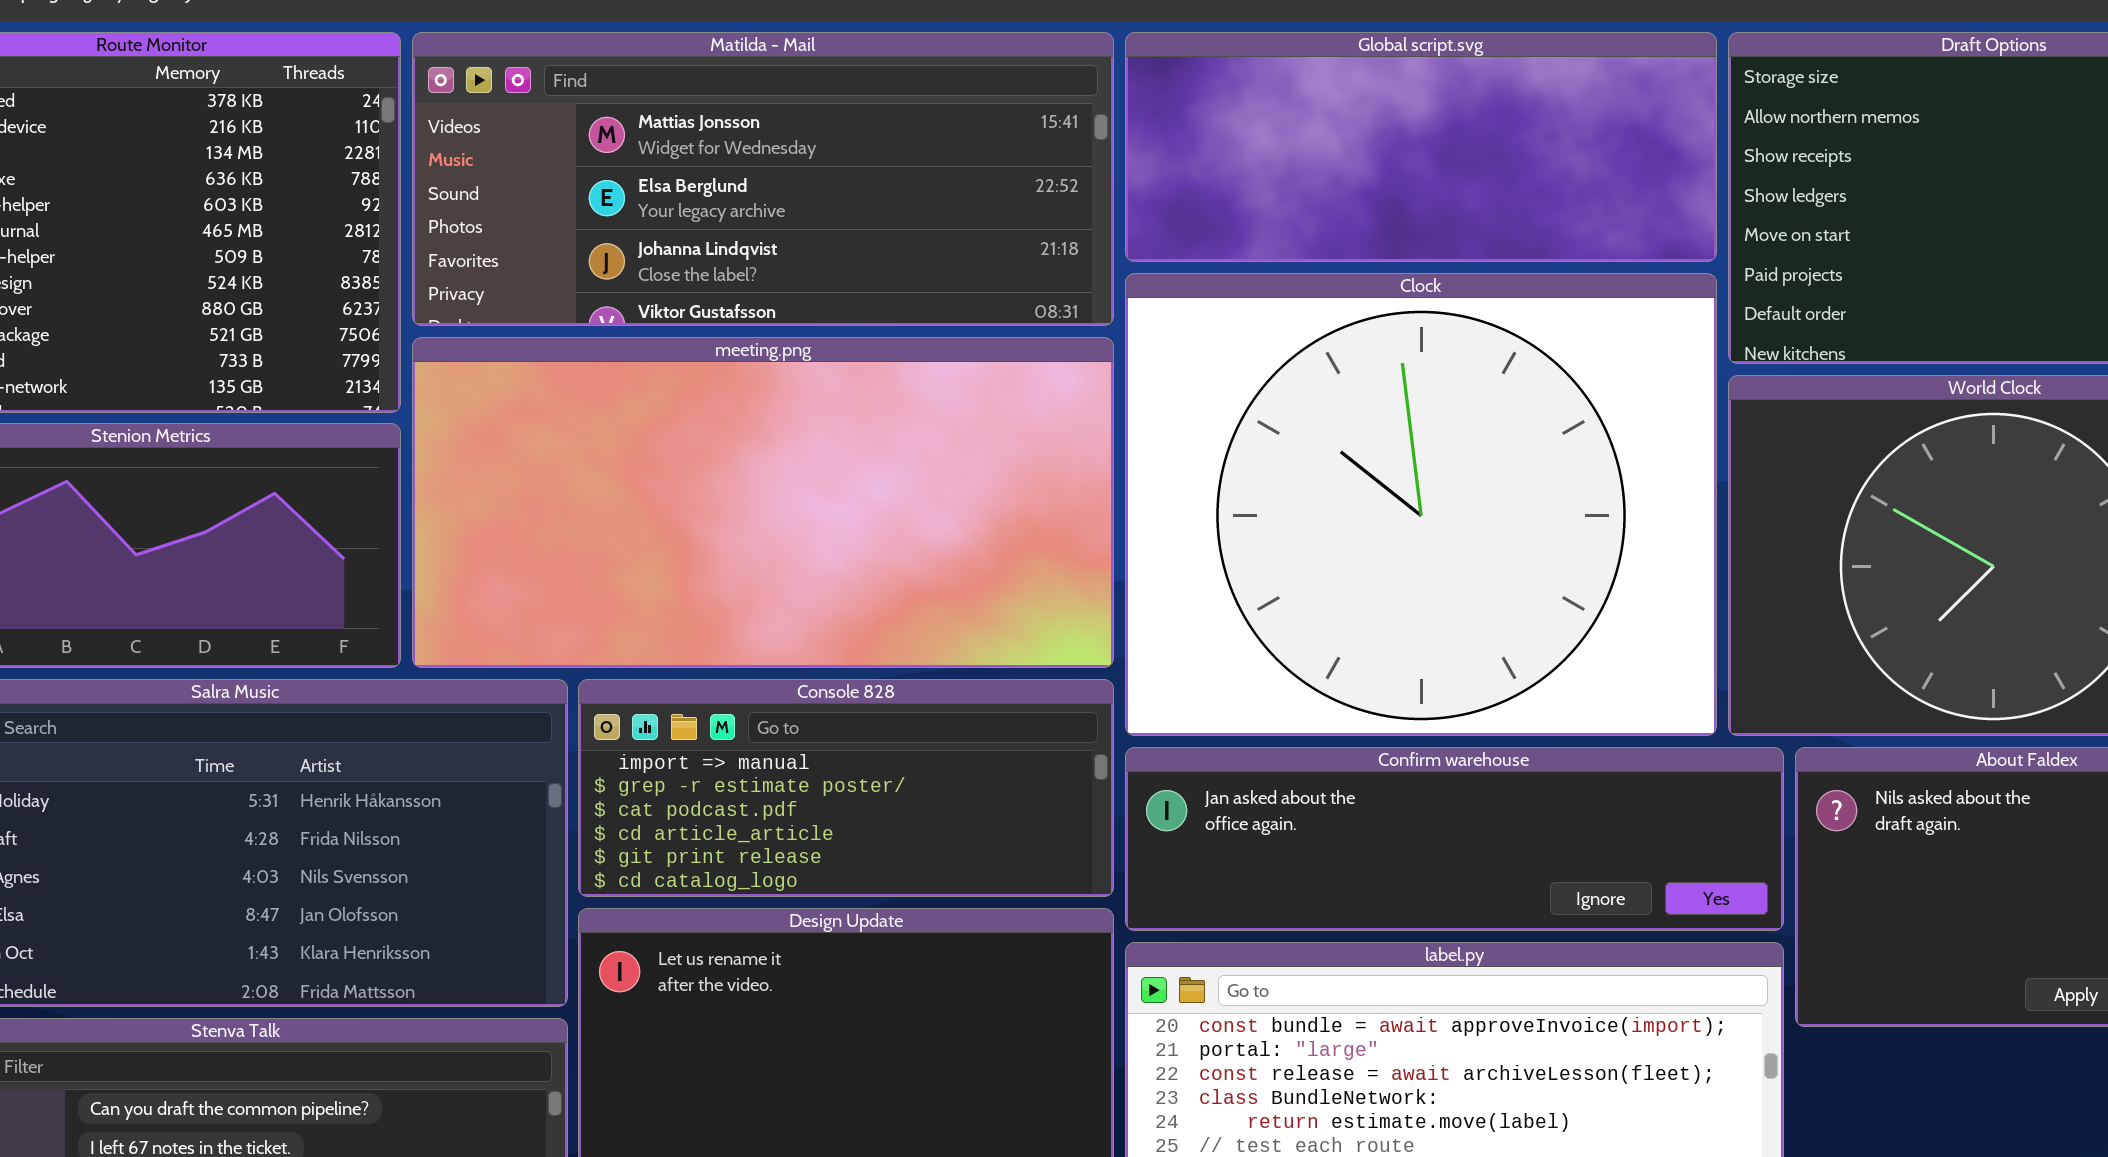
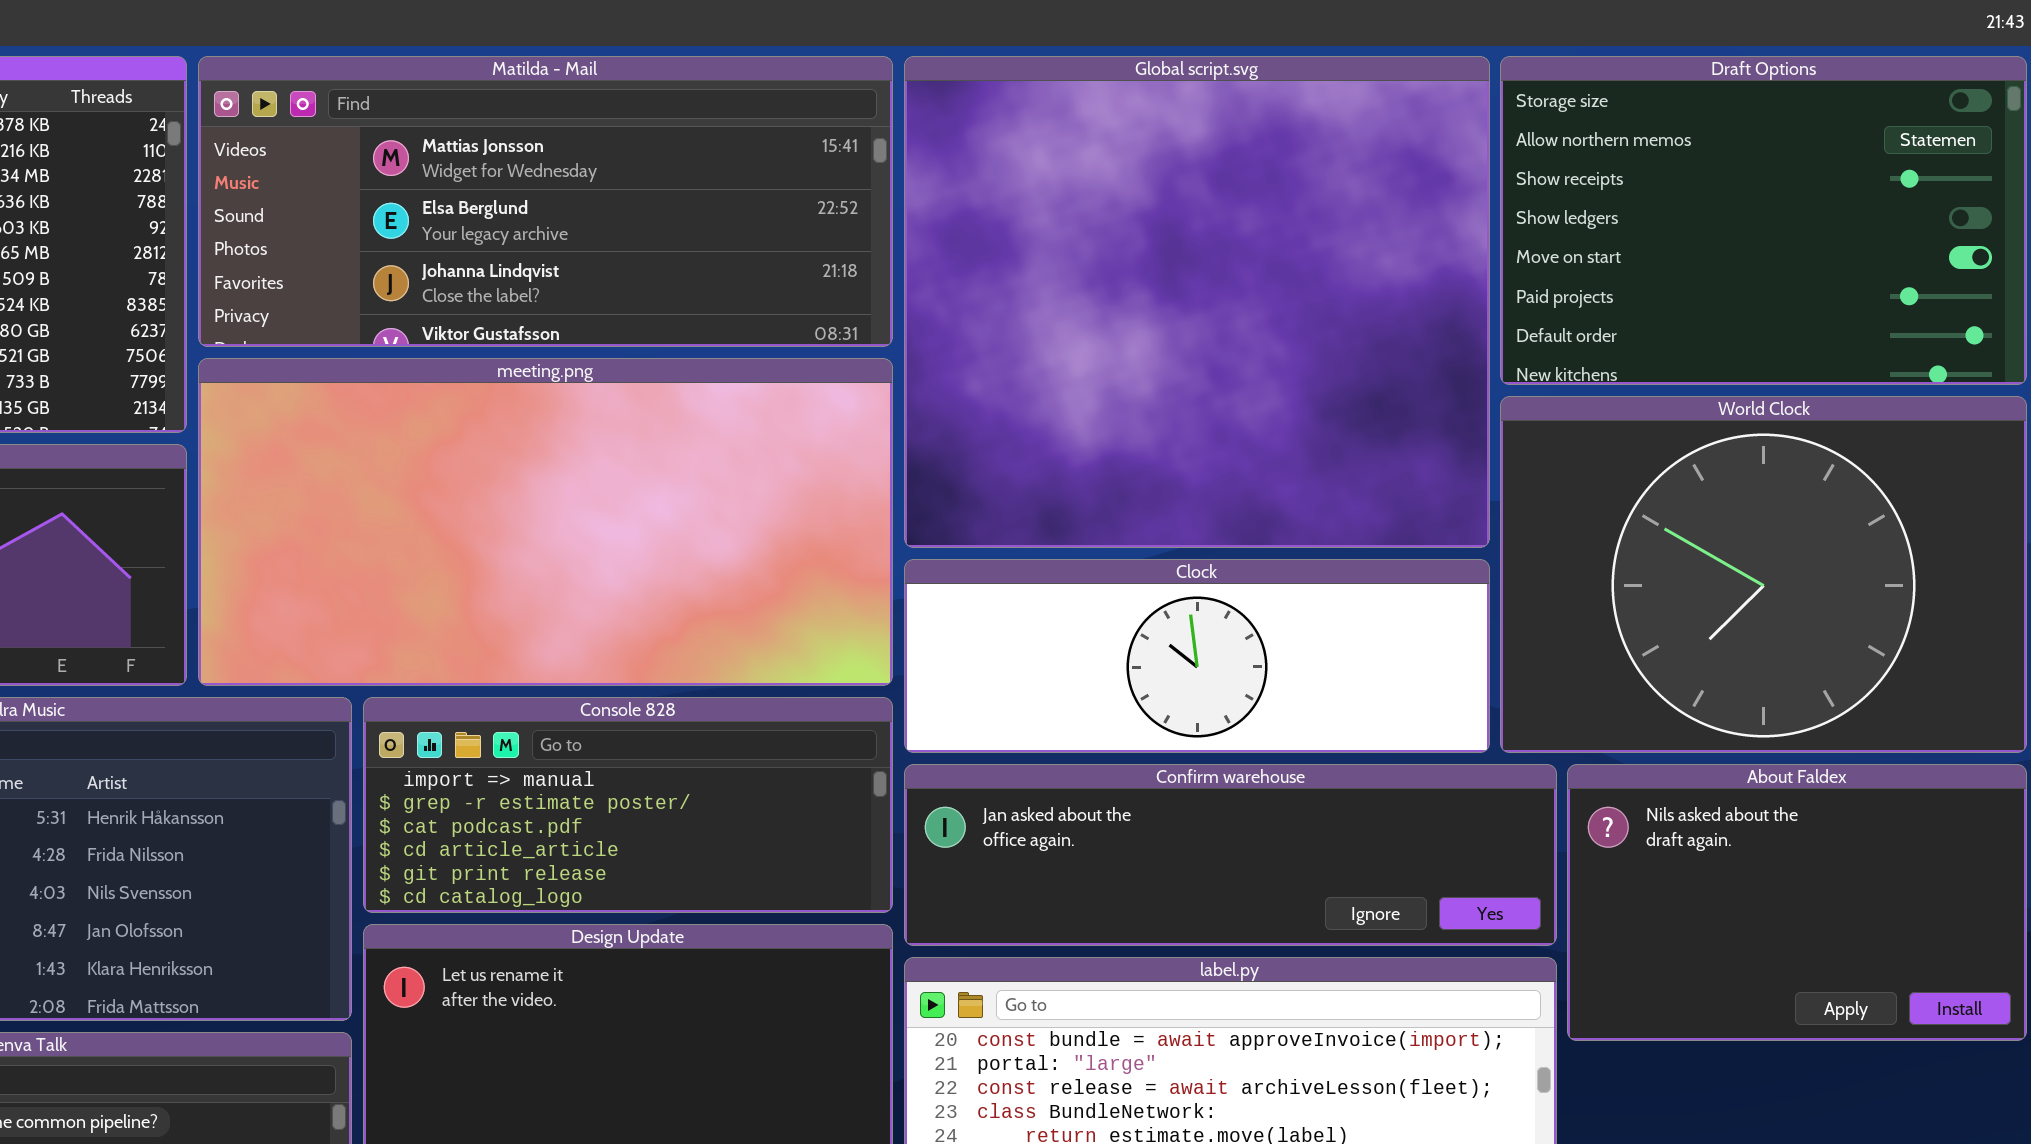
Global script.svg: [1125,32,1717,262] -> [904,56,1490,548], resized
Clock: [1125,273,1717,736] -> [904,559,1490,753], resized

